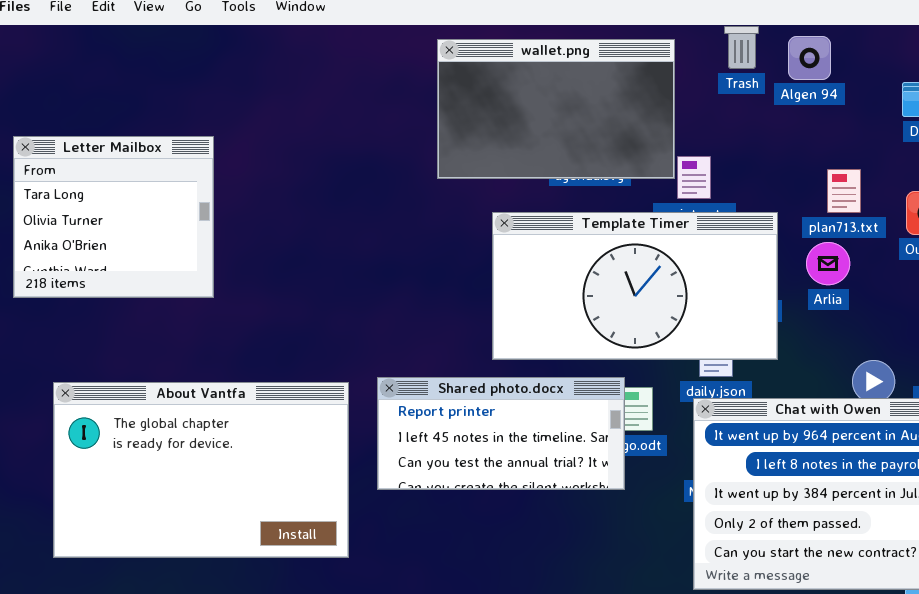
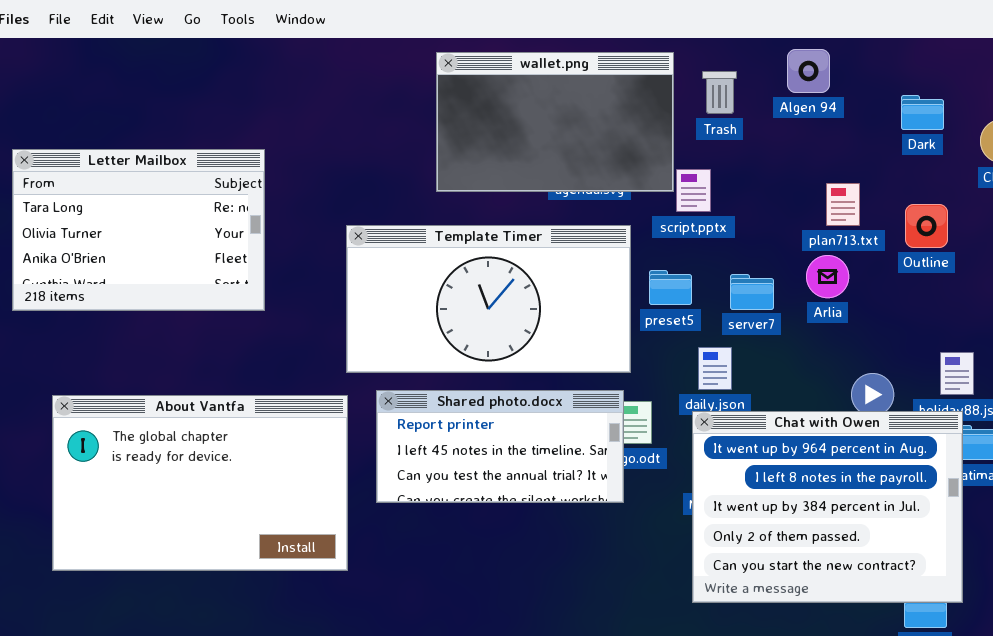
Trash: [724,26,759,69] -> [702,71,737,114], moved
Letter Mailbox: [13,136,214,298] -> [12,149,265,311], resized
Template Timer: [492,212,778,360] -> [346,225,631,373], moved

